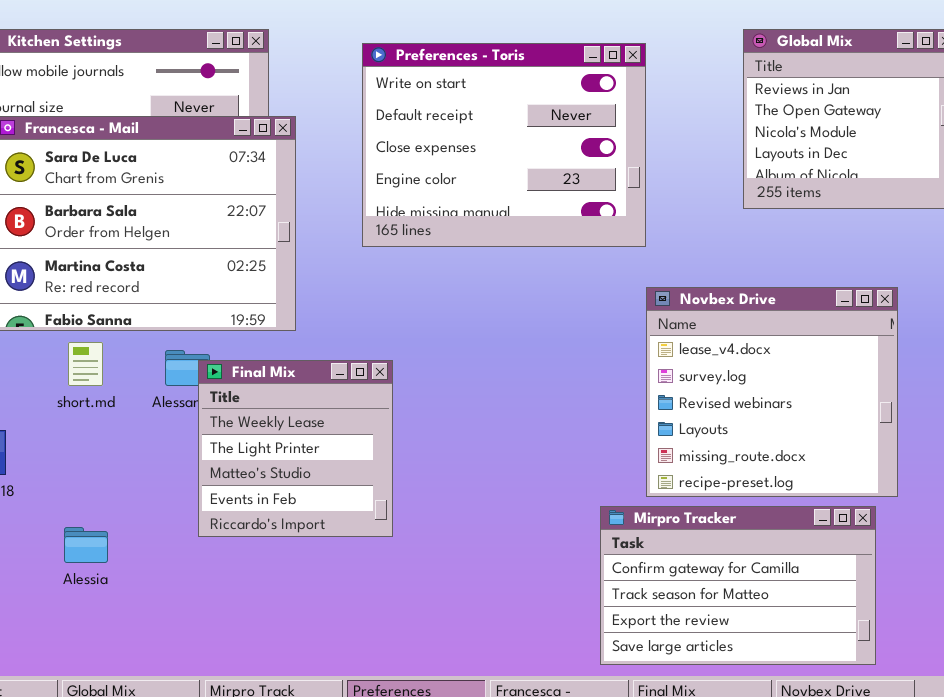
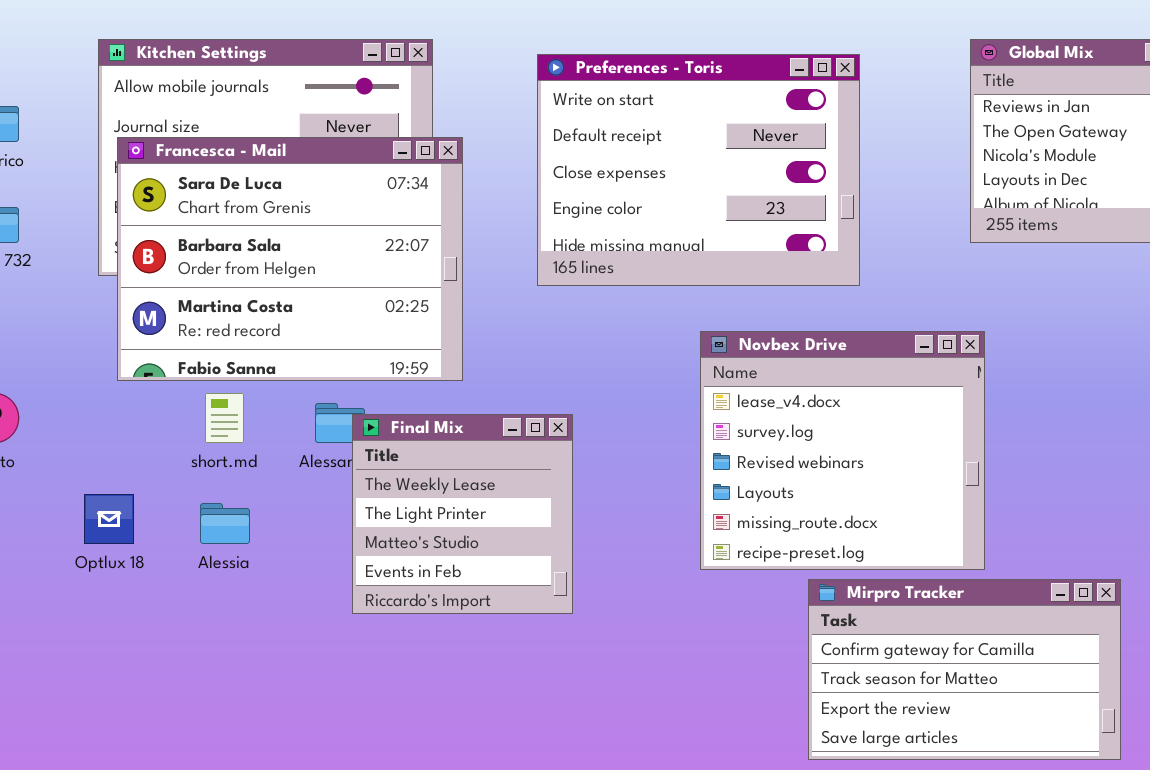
Novbex Drive: [646,287,898,497] -> [700,331,985,570], moved
Alessia: [64,527,108,563] -> [200,503,250,544], moved

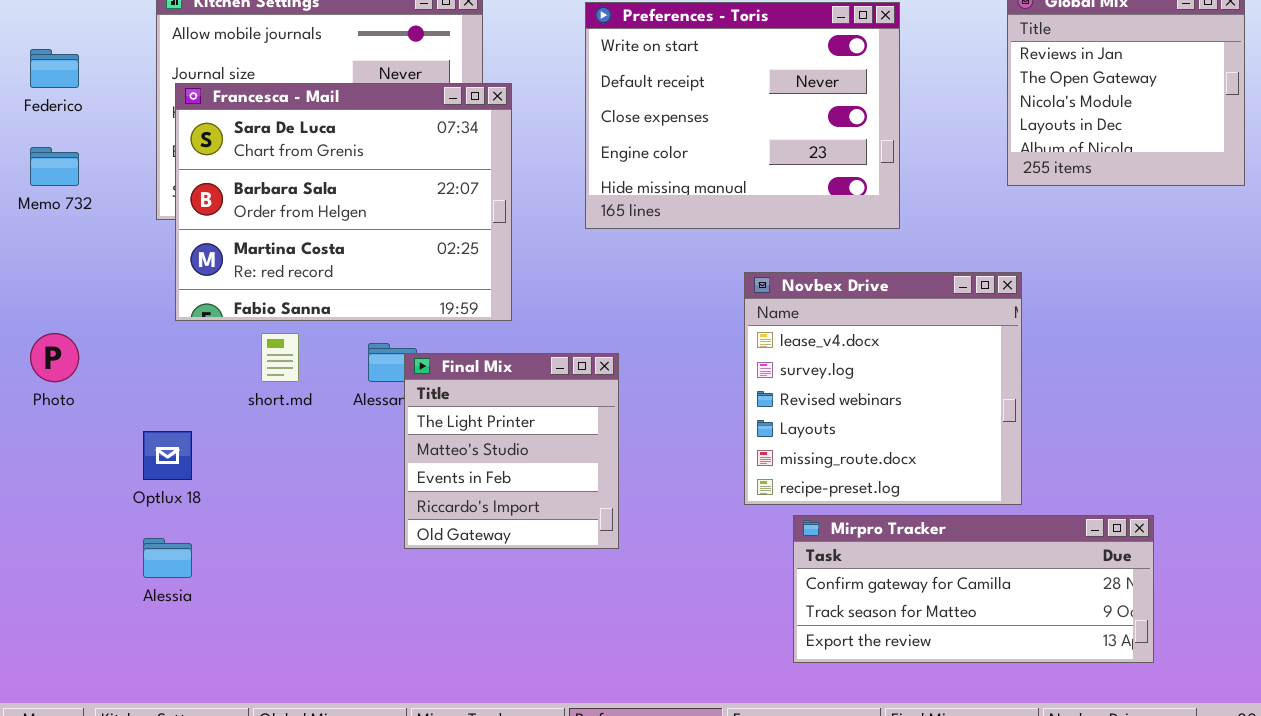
Final Mix: [352,414,573,614] -> [404,353,619,549], scrolled down 1 row
Alessia: [200,503,250,544] -> [143,538,192,578], moved
Mirpro Tracker: [808,579,1121,760] -> [793,515,1154,663], resized

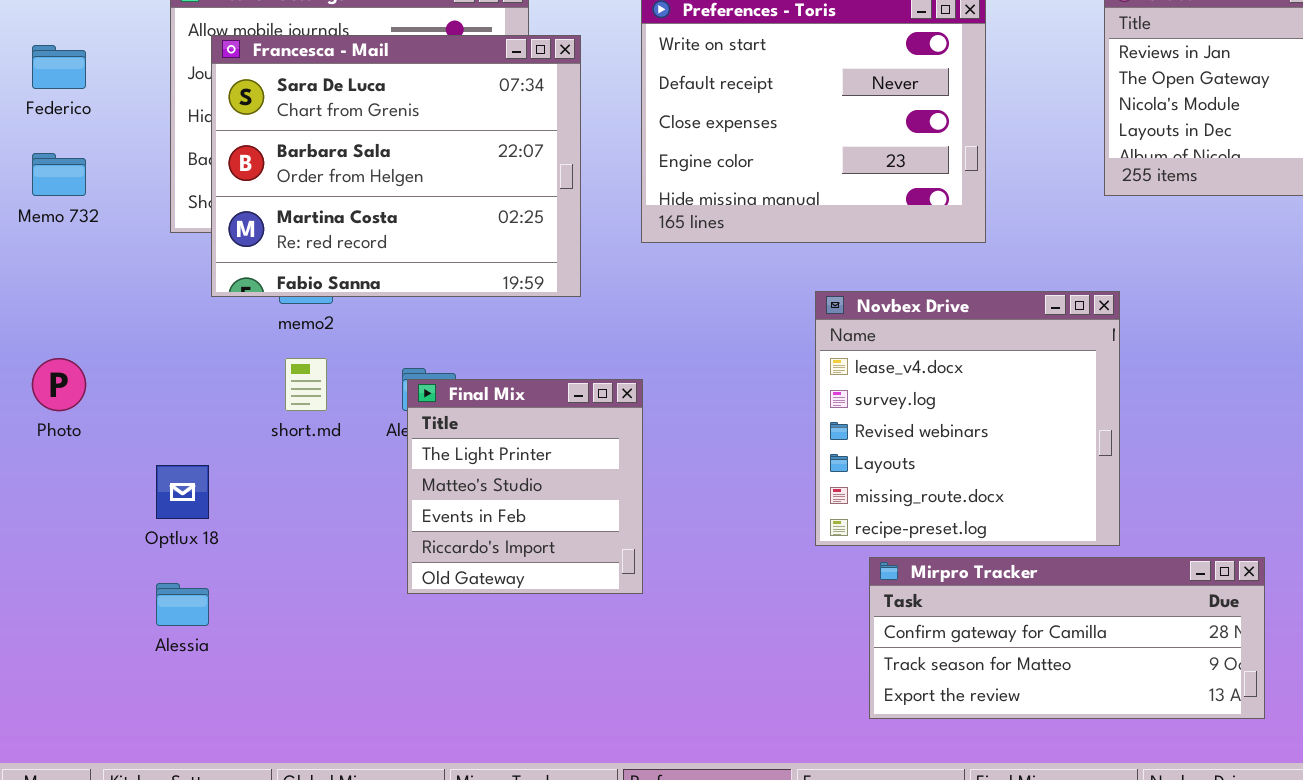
Francesca - Mail: [175,83,512,321] -> [211,35,581,297], moved
Final Mix: [404,353,619,549] -> [407,379,643,594], moved

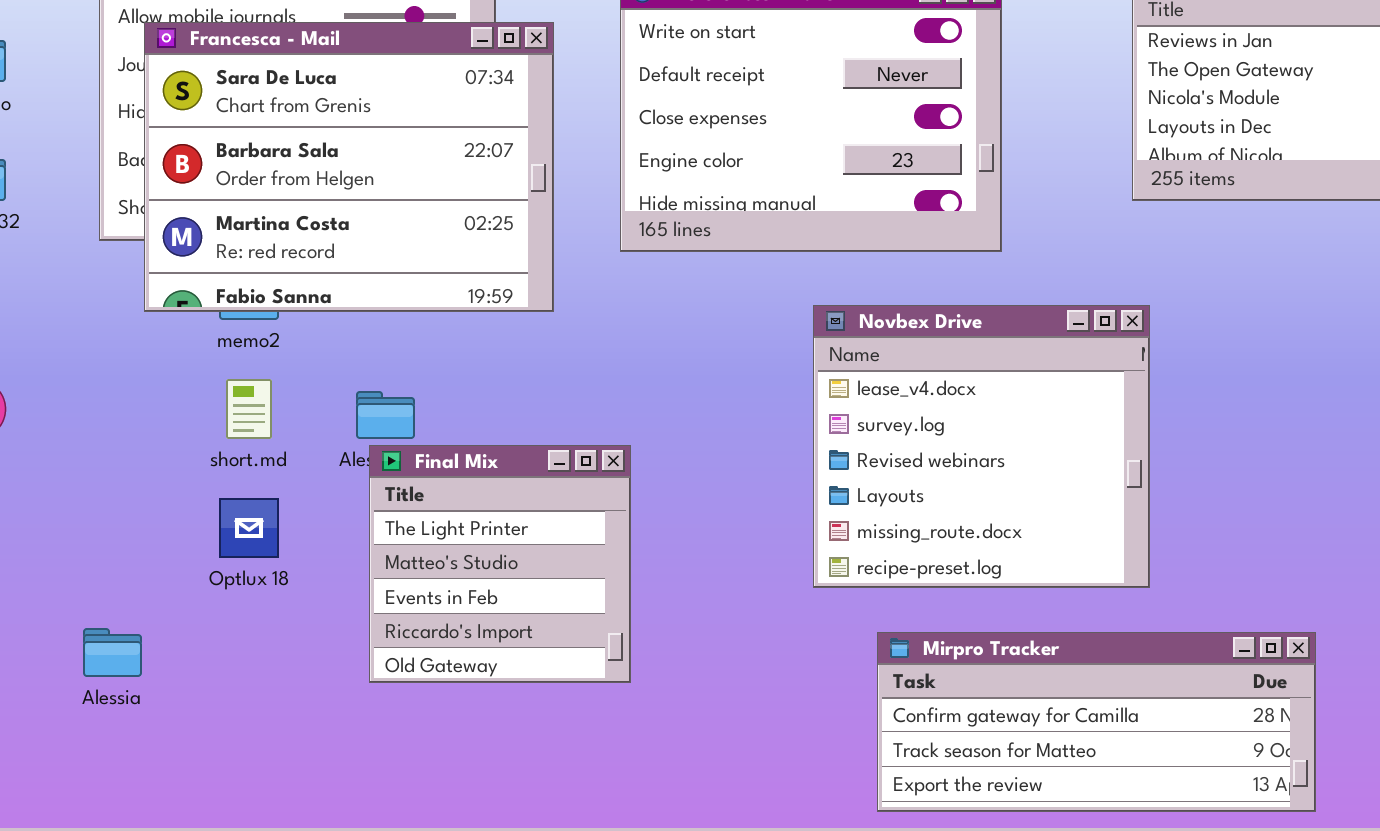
Final Mix: [407,379,643,594] -> [369,445,631,683], moved
Optlux 18: [156,465,209,519] -> [219,498,279,558], moved
Mirpro Tracker: [869,557,1265,719] -> [877,632,1316,812], moved

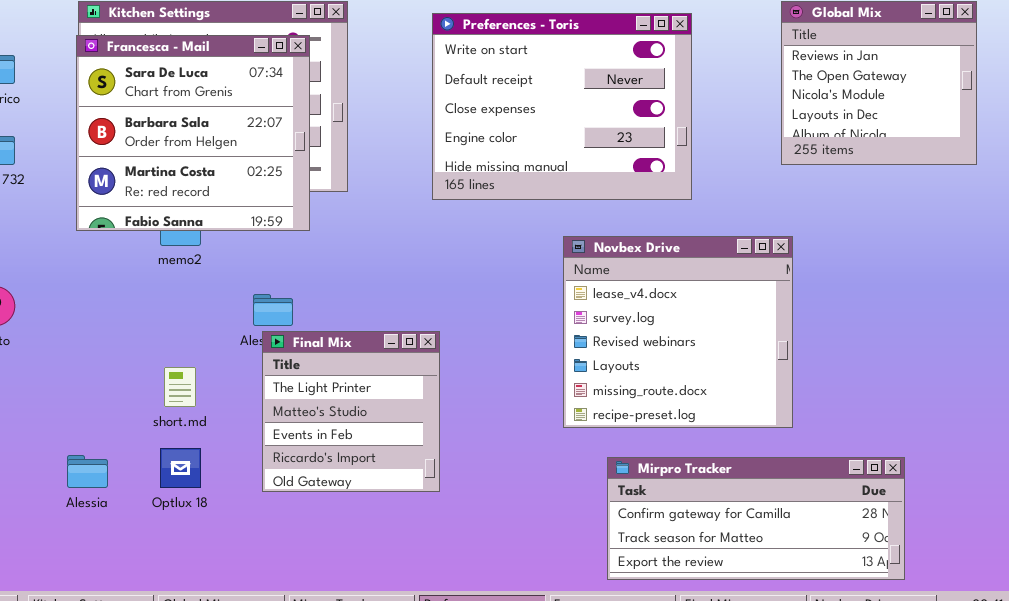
Francesca - Mail: [144,22,554,312] -> [76,35,310,231], moved, resized
short.md: [226,379,272,439] -> [164,367,196,407], moved
Optlux 18: [219,498,279,558] -> [160,448,201,488], moved

